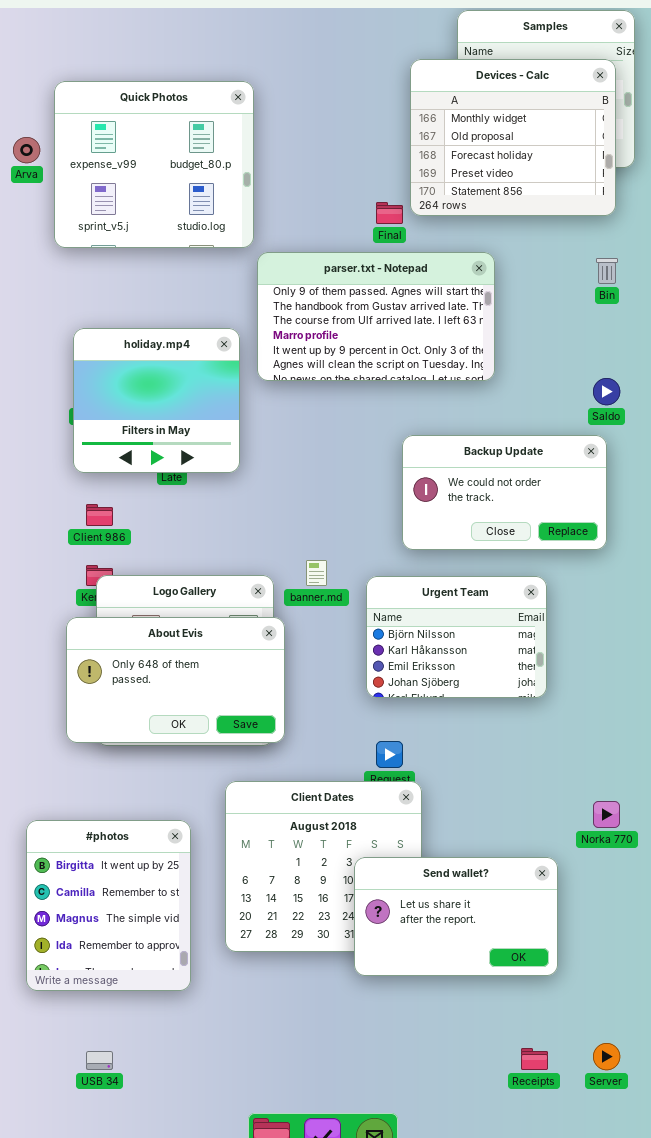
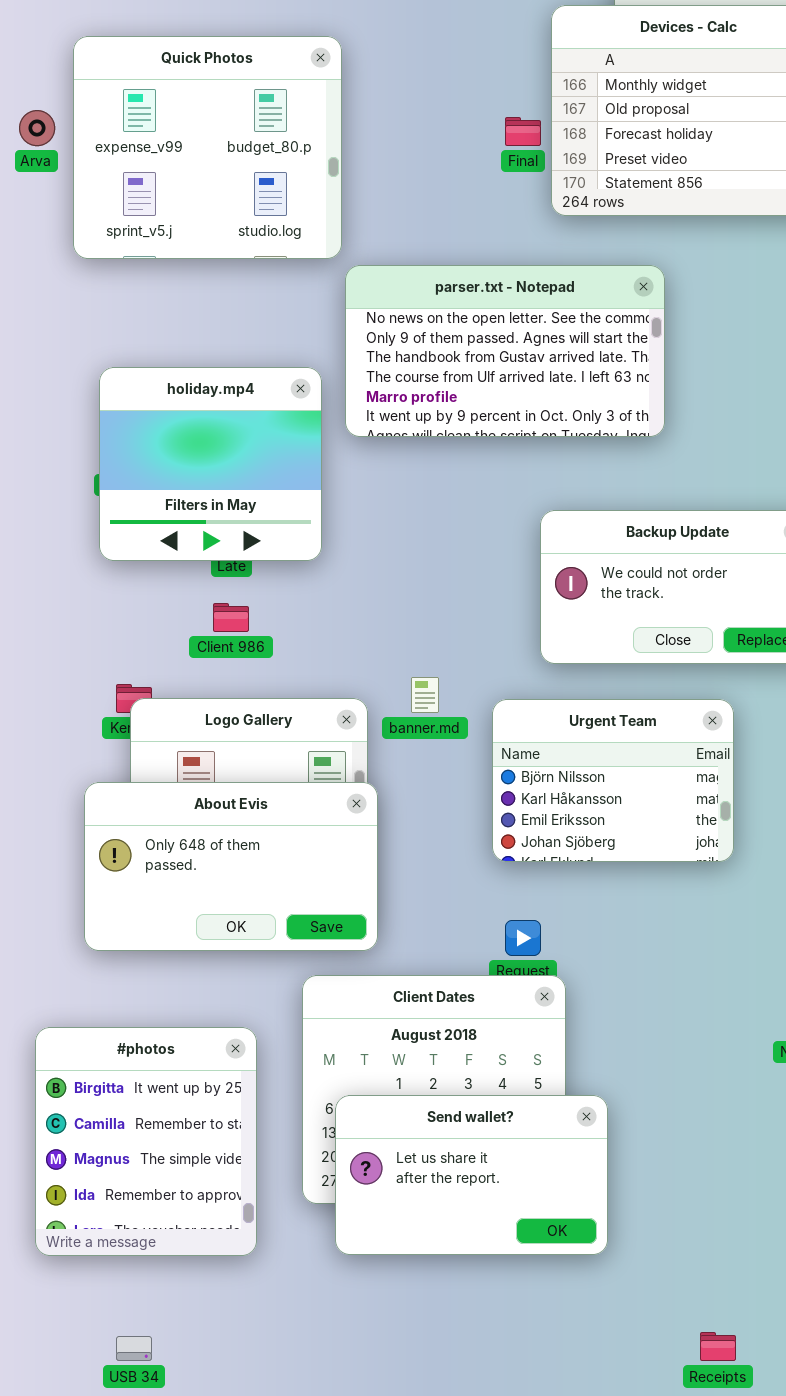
Final: [376,202,403,224] -> [505,117,541,146], moved
parser.txt - Notepad: [257,252,495,381] -> [345,265,665,437], scrolled up 1 row
Client 986: [86,504,113,526] -> [213,603,249,632], moved
About Evis: [66,617,285,743] -> [84,782,378,951], moved
Send wallet?: [354,857,558,976] -> [335,1095,608,1255], moved

